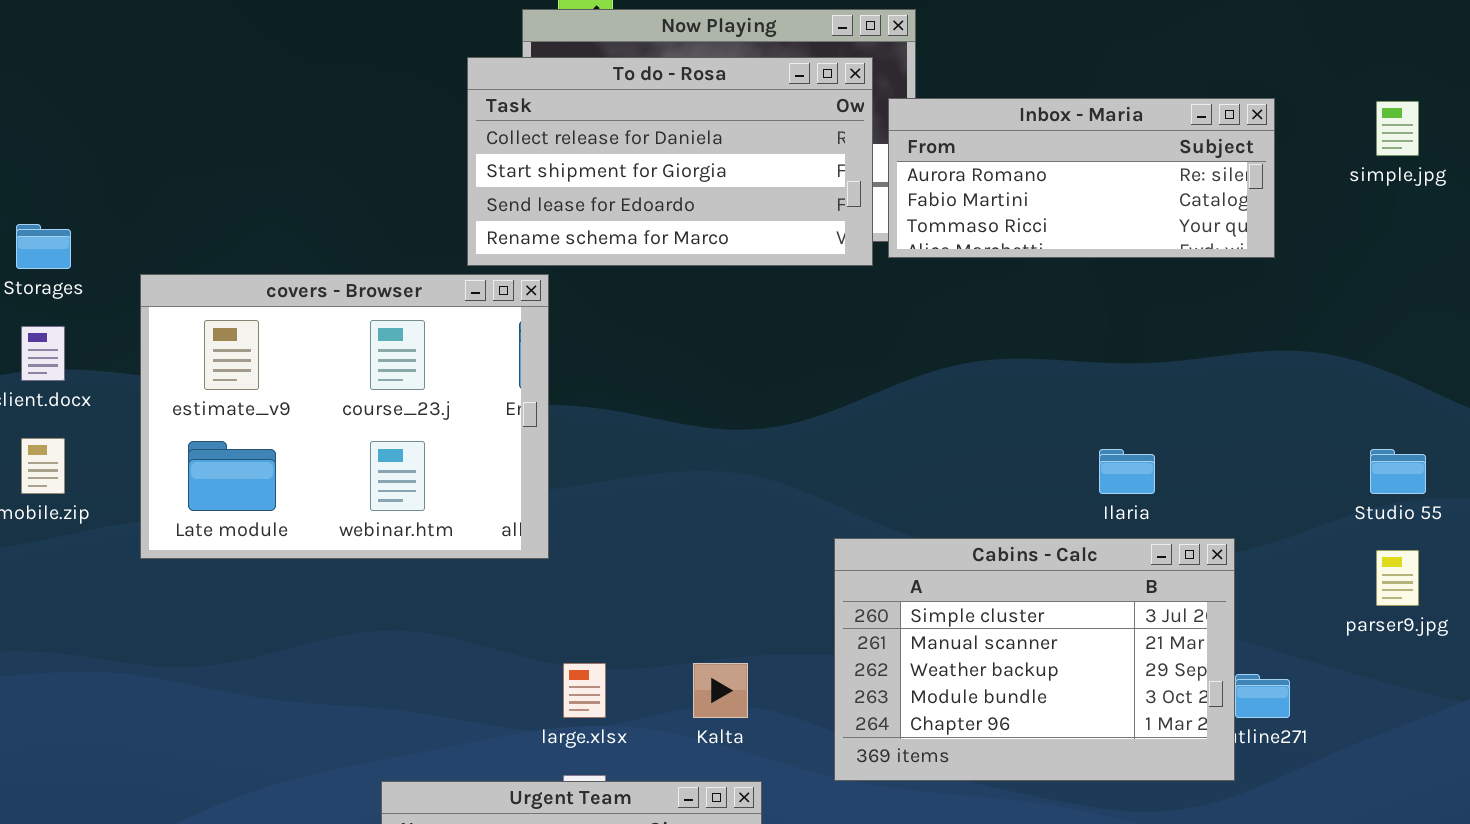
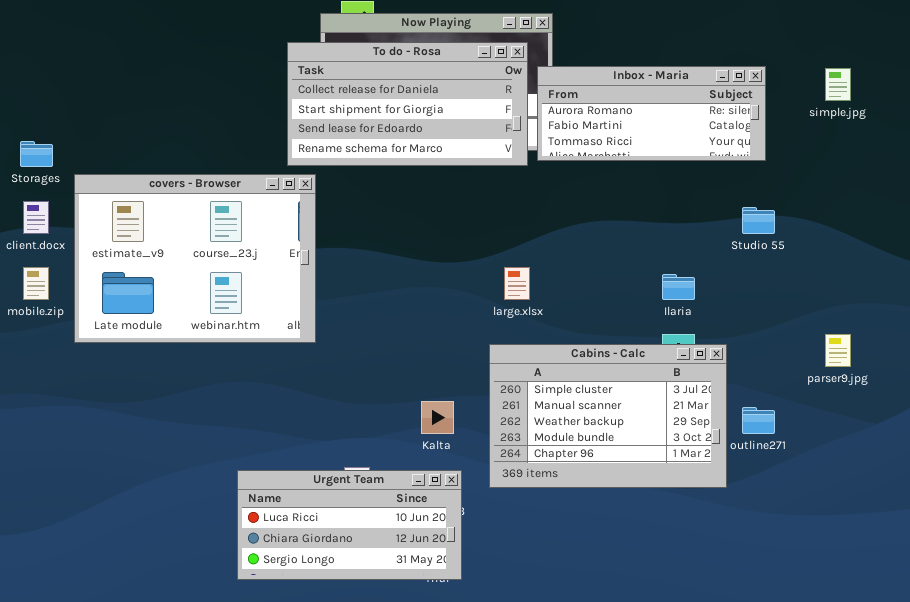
covers - Browser: [140,274,549,559] -> [74,174,316,343], moved
Studio 55: [1370,449,1426,494] -> [742,207,775,234], moved
Cabins - Calc: [834,538,1235,781] -> [489,344,727,488], moved
large.xlsx: [563,663,606,718] -> [504,267,530,300], moved

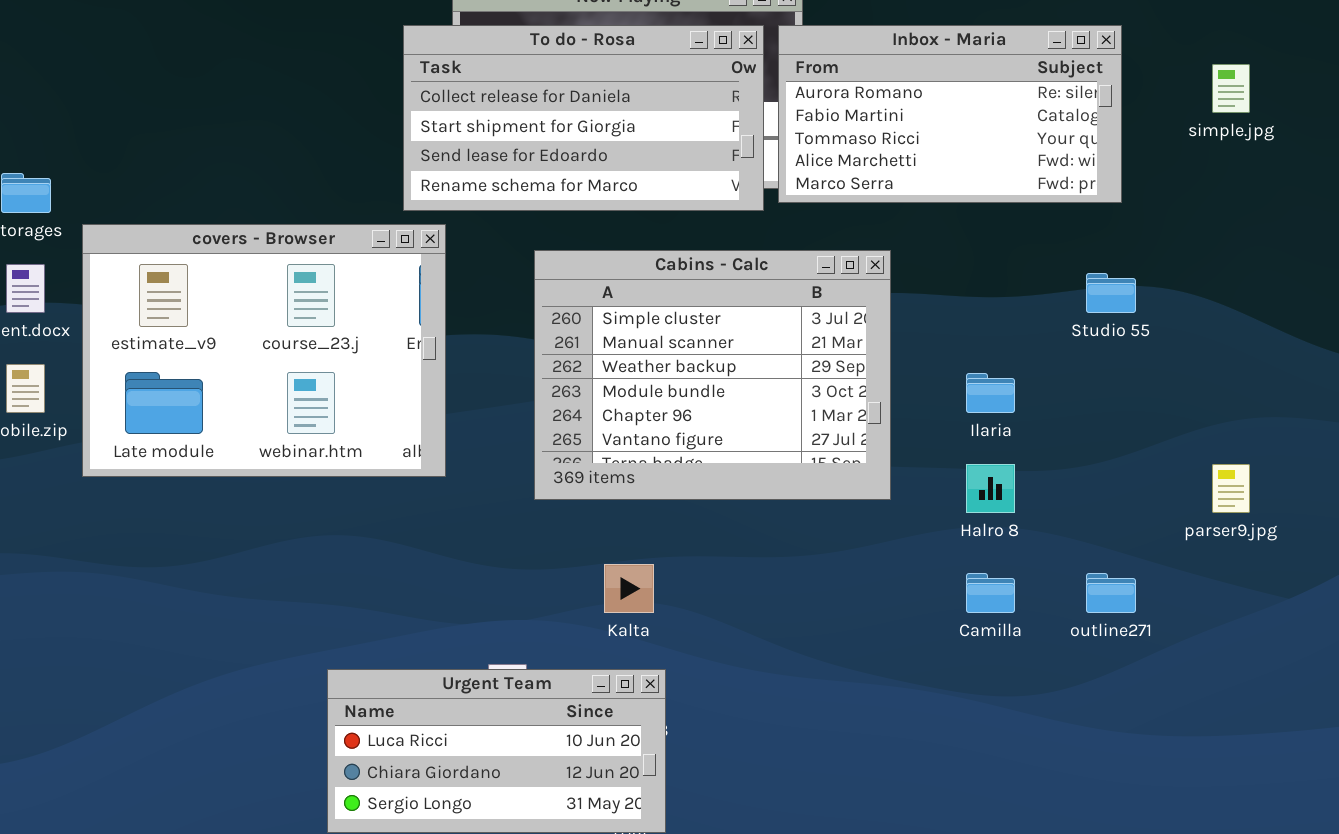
Inbox - Maria: [537,66,766,161] -> [778,25,1122,203], resized
Cabins - Calc: [489,344,727,488] -> [534,250,891,500], moved, resized

